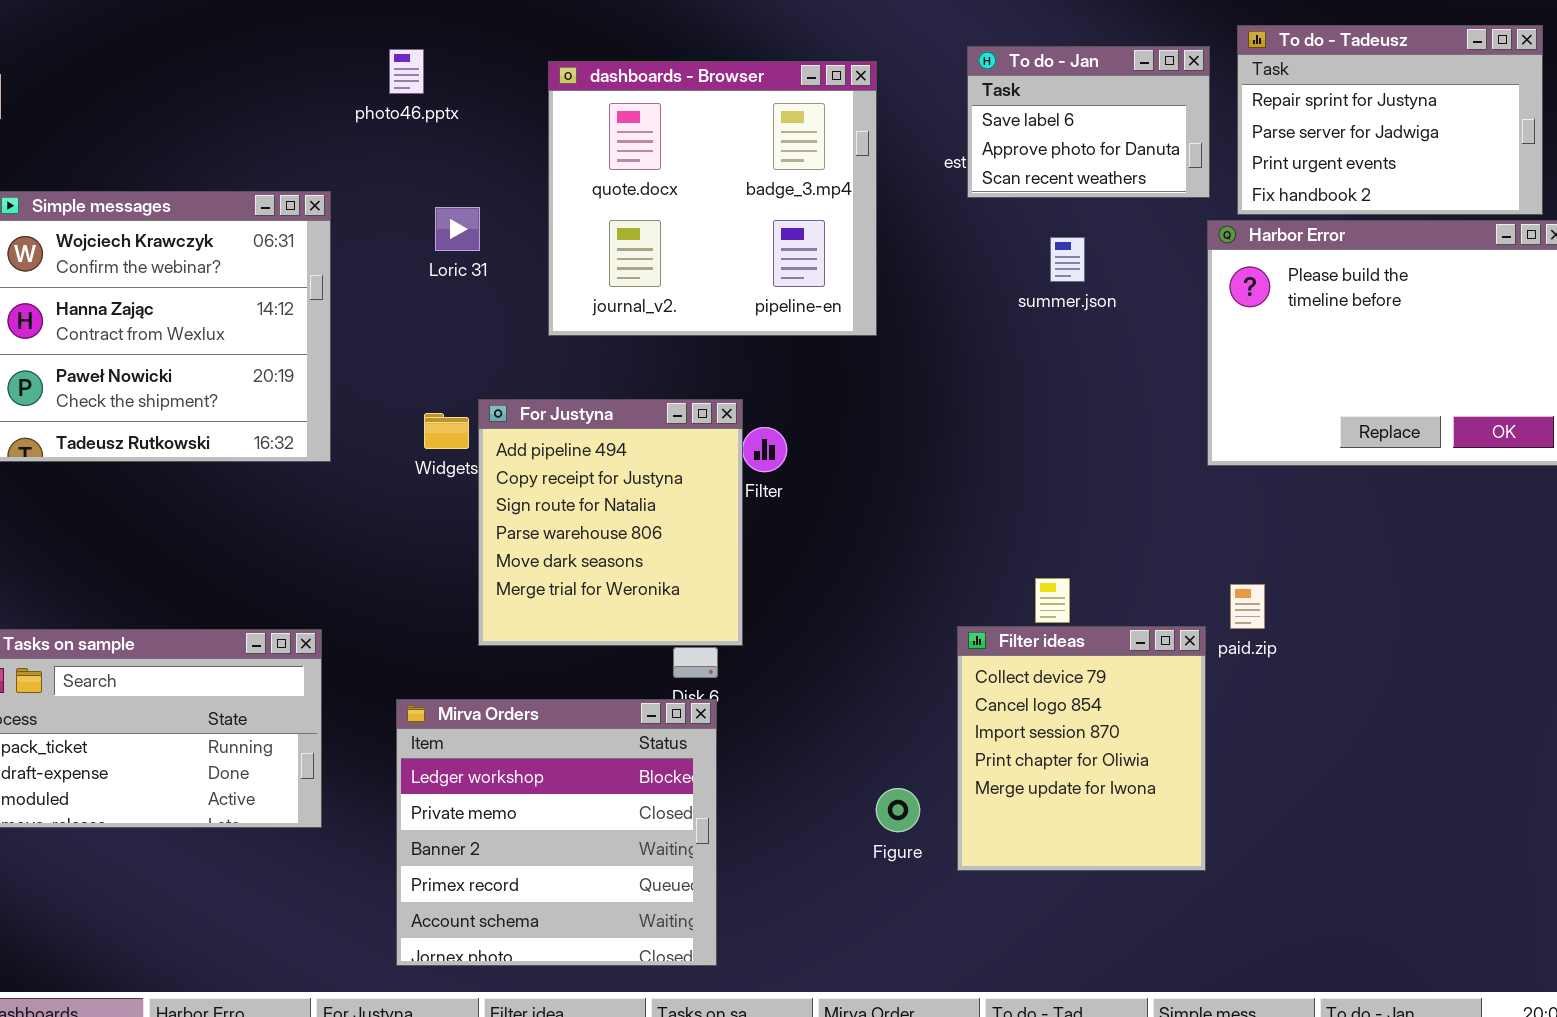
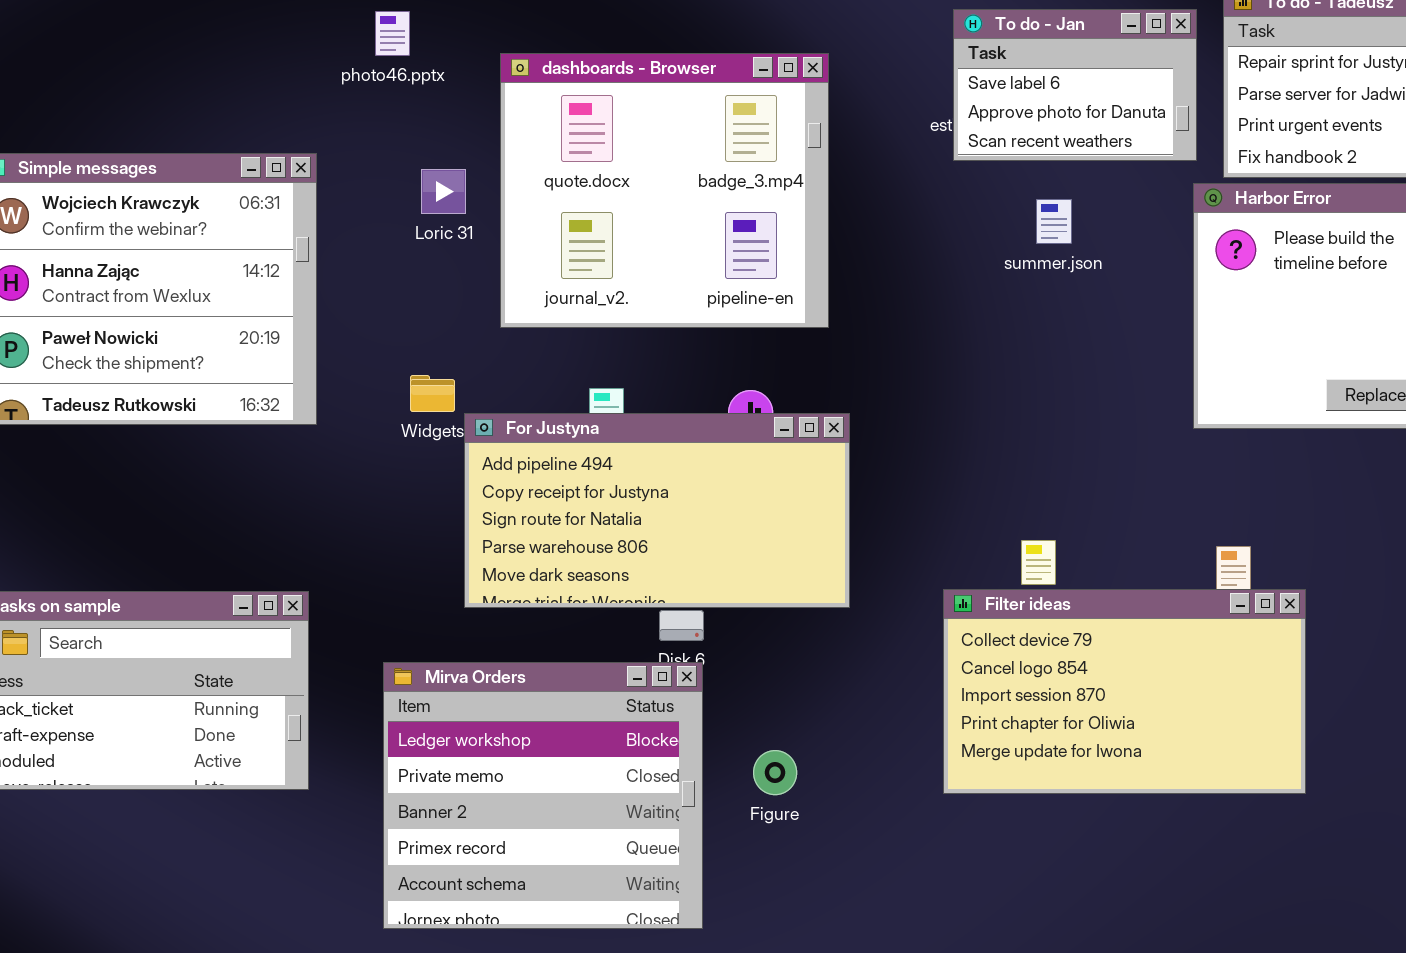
dashboards - Browser: [548,61,877,336] -> [500,53,829,328], moved
For Justyna: [478,399,743,646] -> [464,413,850,608], resized
Filter ideas: [957,626,1206,871] -> [943,589,1306,794], resized
Figure: [876,788,920,832] -> [753,750,797,795], moved

